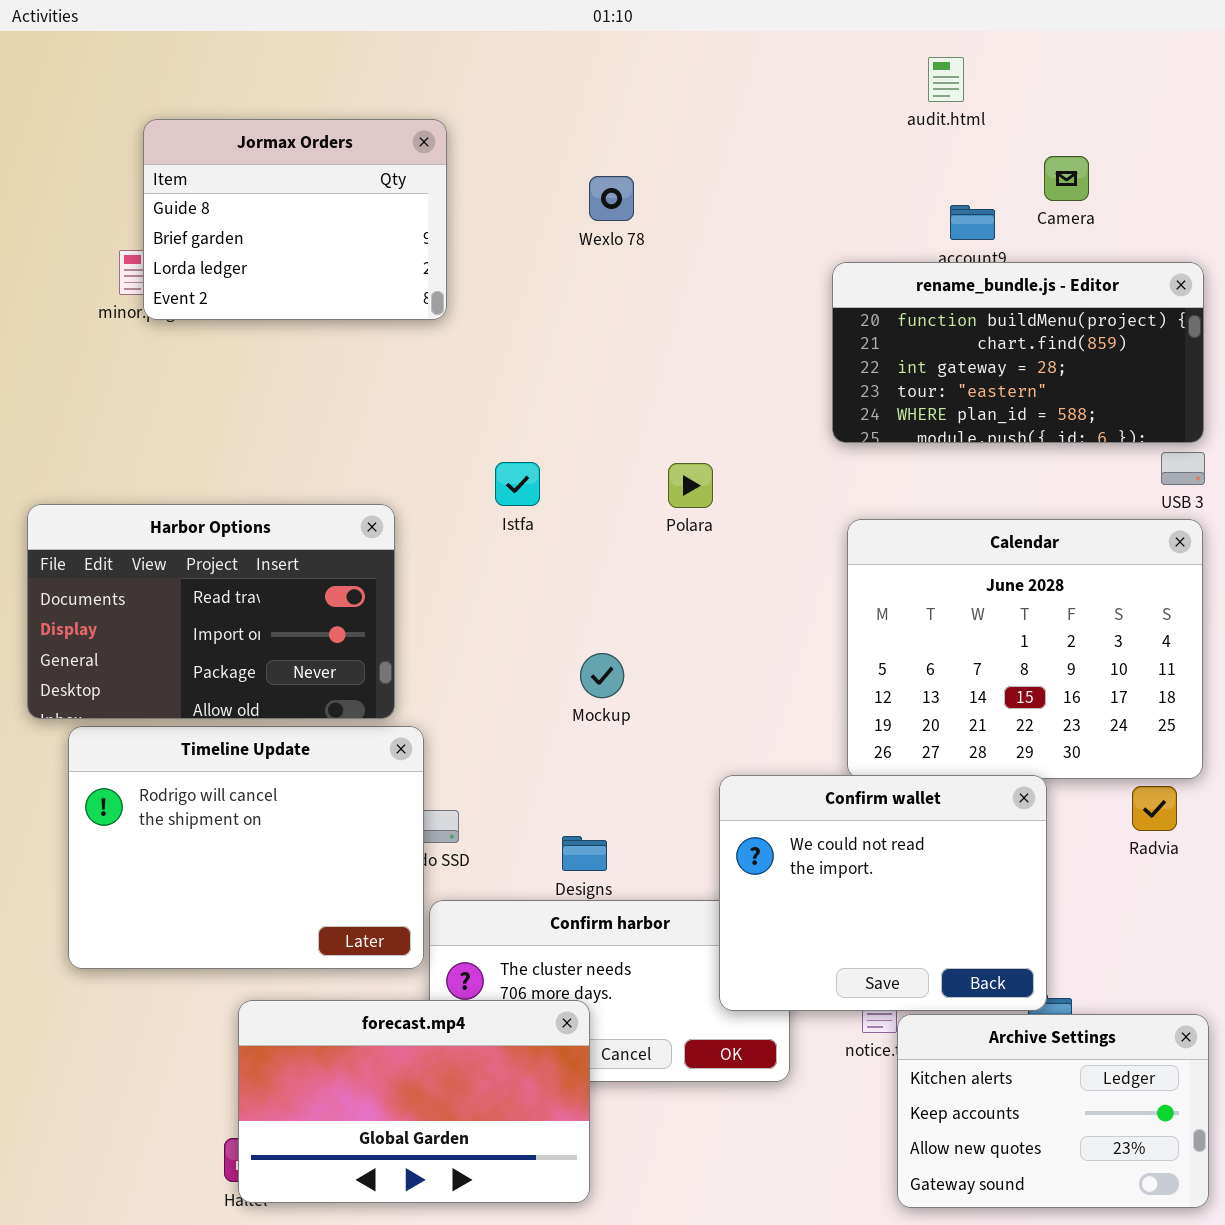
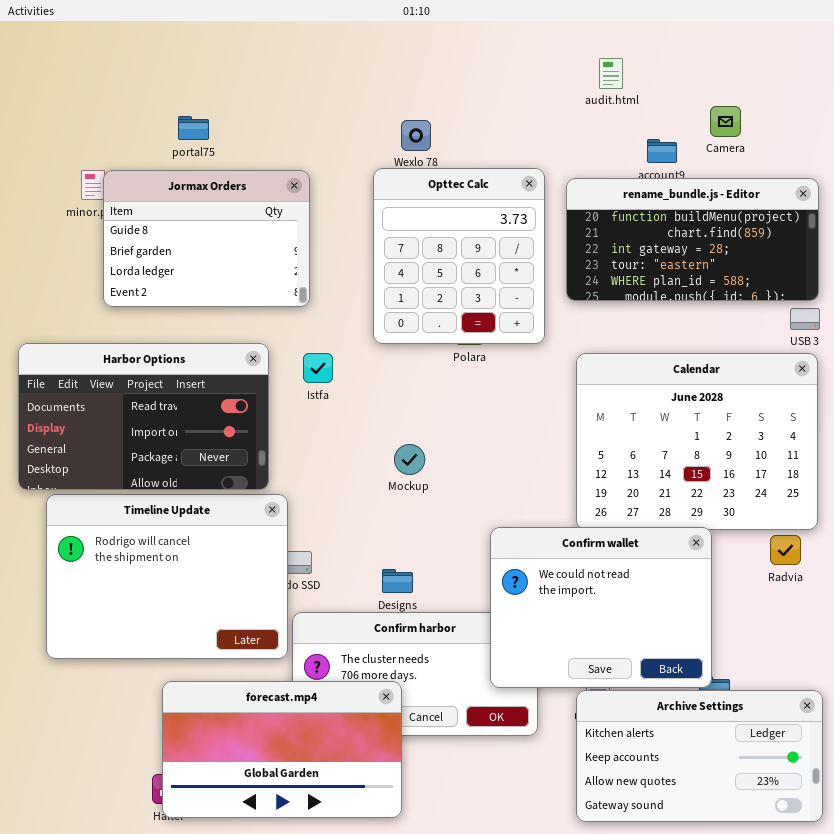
audit.html: [928,57,964,102] -> [599,58,623,89], moved
Jormax Orders: [143,119,447,320] -> [103,170,310,307], moved
Opttec Calc: none -> [373,168,545,344], opened
Istfa: [495,462,540,506] -> [303,353,333,383], moved
Archive Settings: [897,1014,1209,1208] -> [576,690,823,822], resized

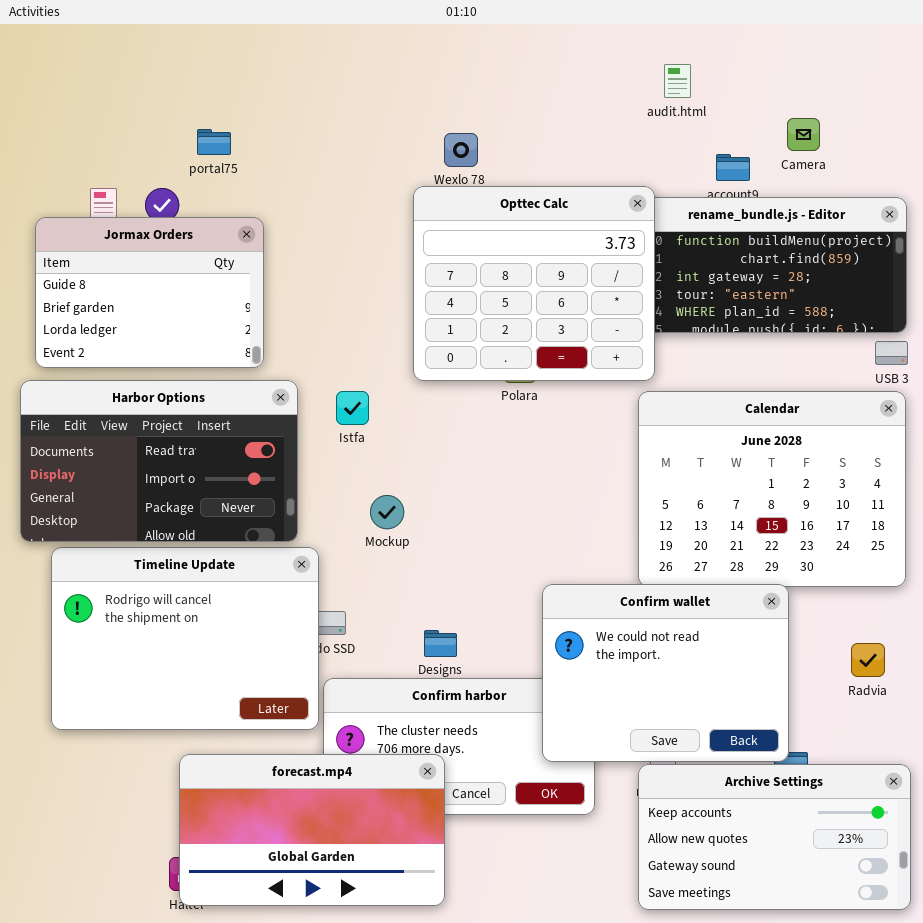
Opttec Calc: [373,168,545,344] -> [413,186,655,381], resized
Jormax Orders: [103,170,310,307] -> [35,217,264,368], moved
Mockup: [394,444,425,475] -> [370,495,404,529], moved
Radvia: [770,535,801,565] -> [851,643,885,677], moved
Archive Settings: [576,690,823,822] -> [638,764,911,910], scrolled down 1 row

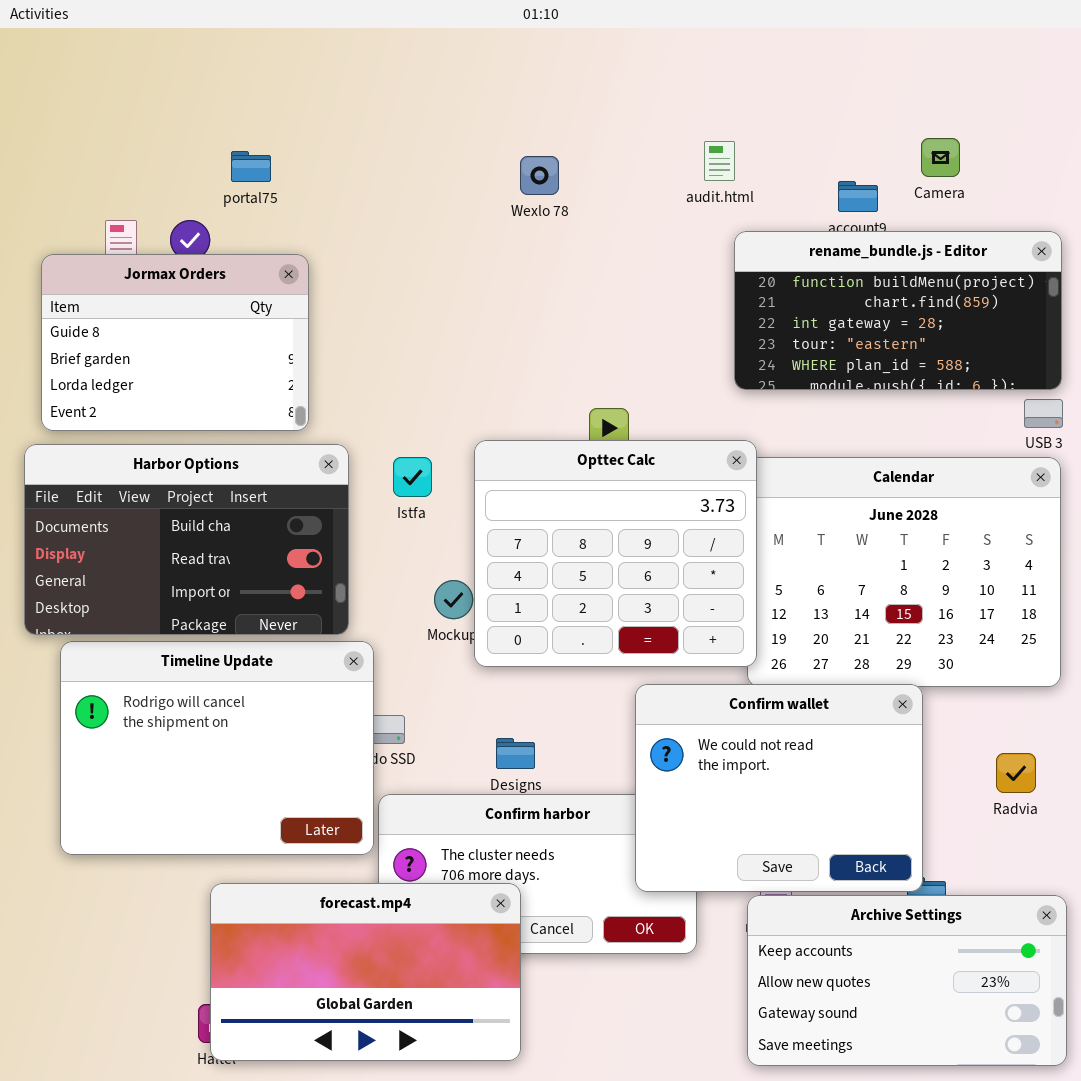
audit.html: [664,64,691,98] -> [704,141,735,181], moved
Opttec Calc: [413,186,655,381] -> [474,440,757,667], moved
Harbor Options: [20,380,298,542] -> [24,444,349,635], scrolled up 1 row

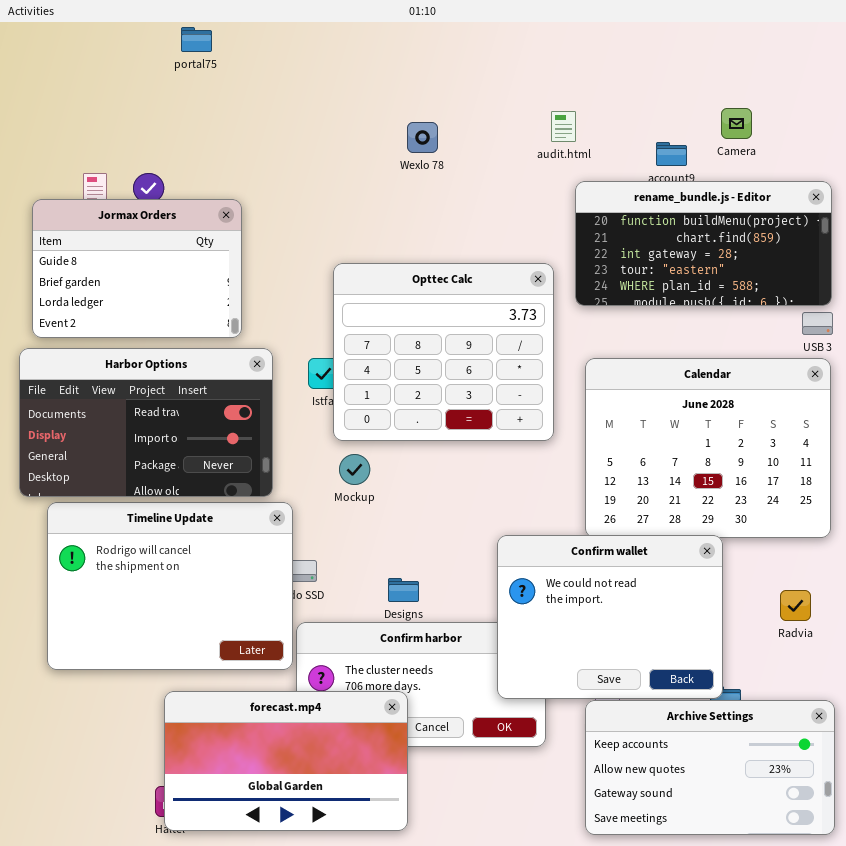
portal75: [231,151,271,182] -> [181,27,212,52], moved
Opttec Calc: [474,440,757,667] -> [333,263,554,441], moved
Harbor Options: [24,444,349,635] -> [19,348,273,497], scrolled down 1 row

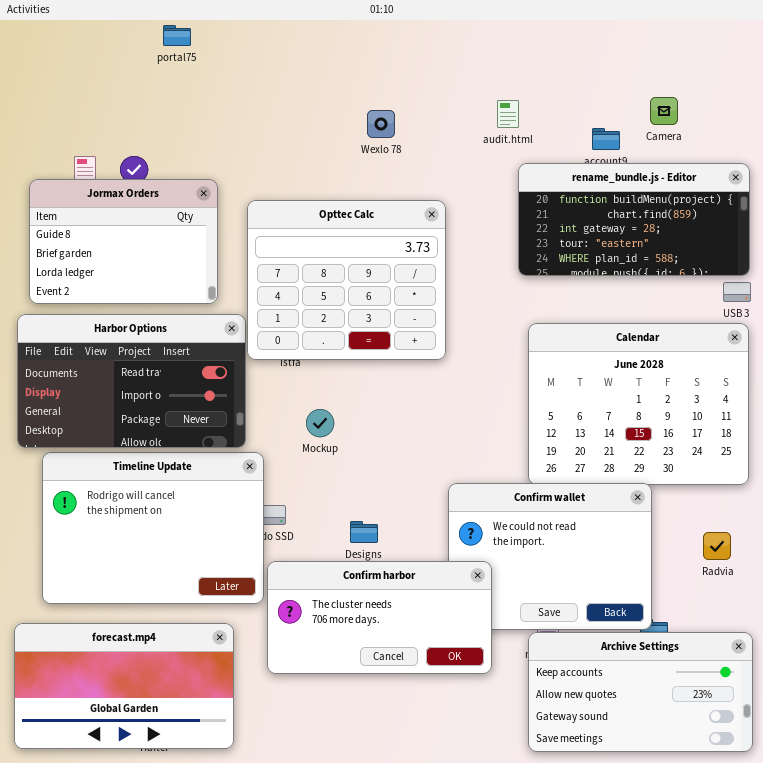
Opttec Calc: [333,263,554,441] -> [247,200,446,360], moved
Confirm harbor: [296,622,546,747] -> [267,561,492,674], raised
forecast.mp4: [164,691,408,831] -> [14,623,234,749], moved

